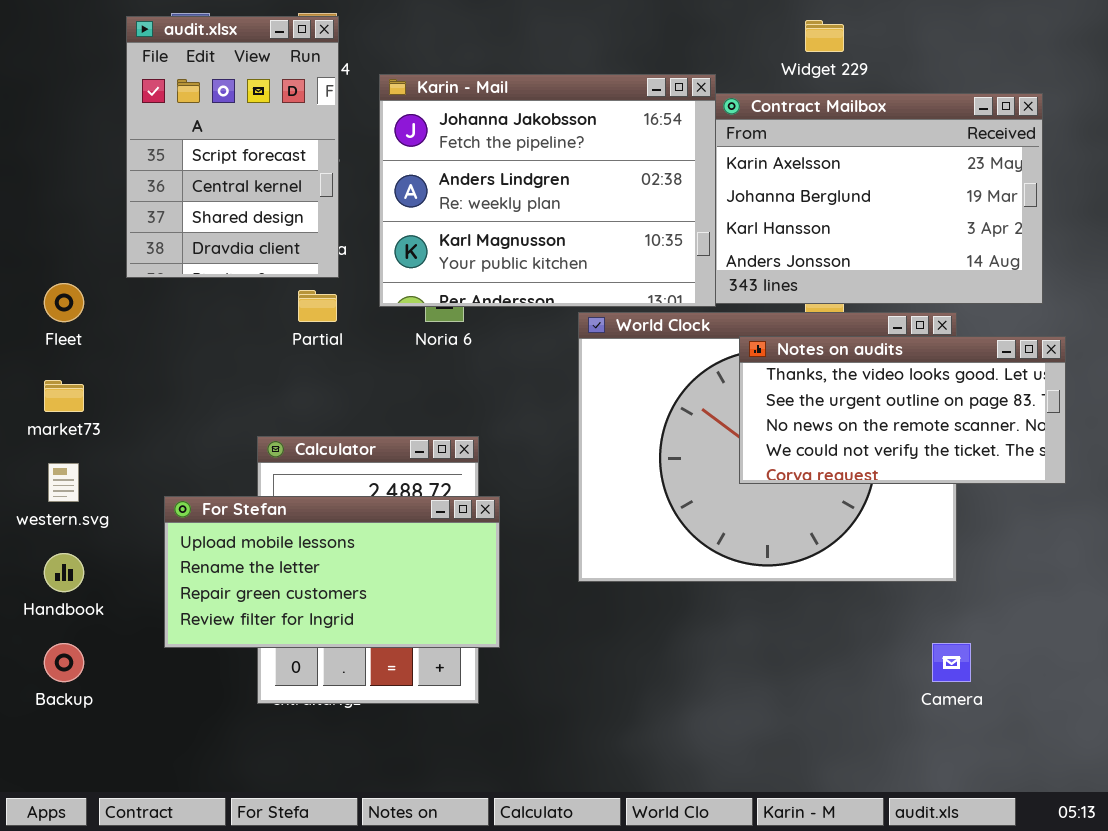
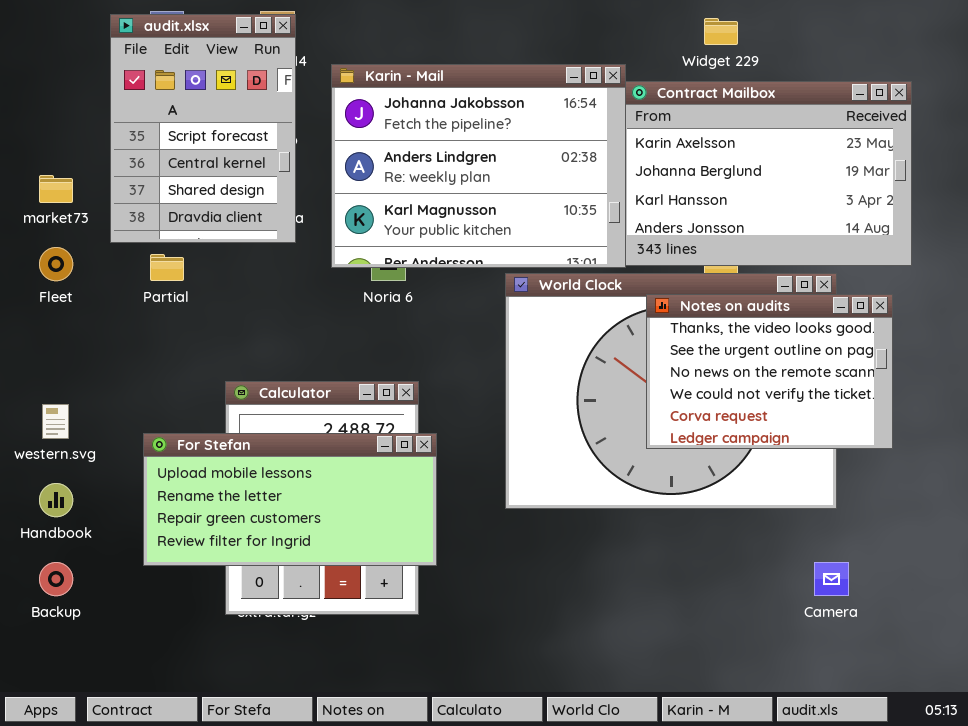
Partial: [298,290,337,322] -> [150,254,184,281], moved
Notes on audits: [739,336,1066,484] -> [646,294,893,449], resized
market73: [44,380,84,412] -> [39,175,73,203], moved

